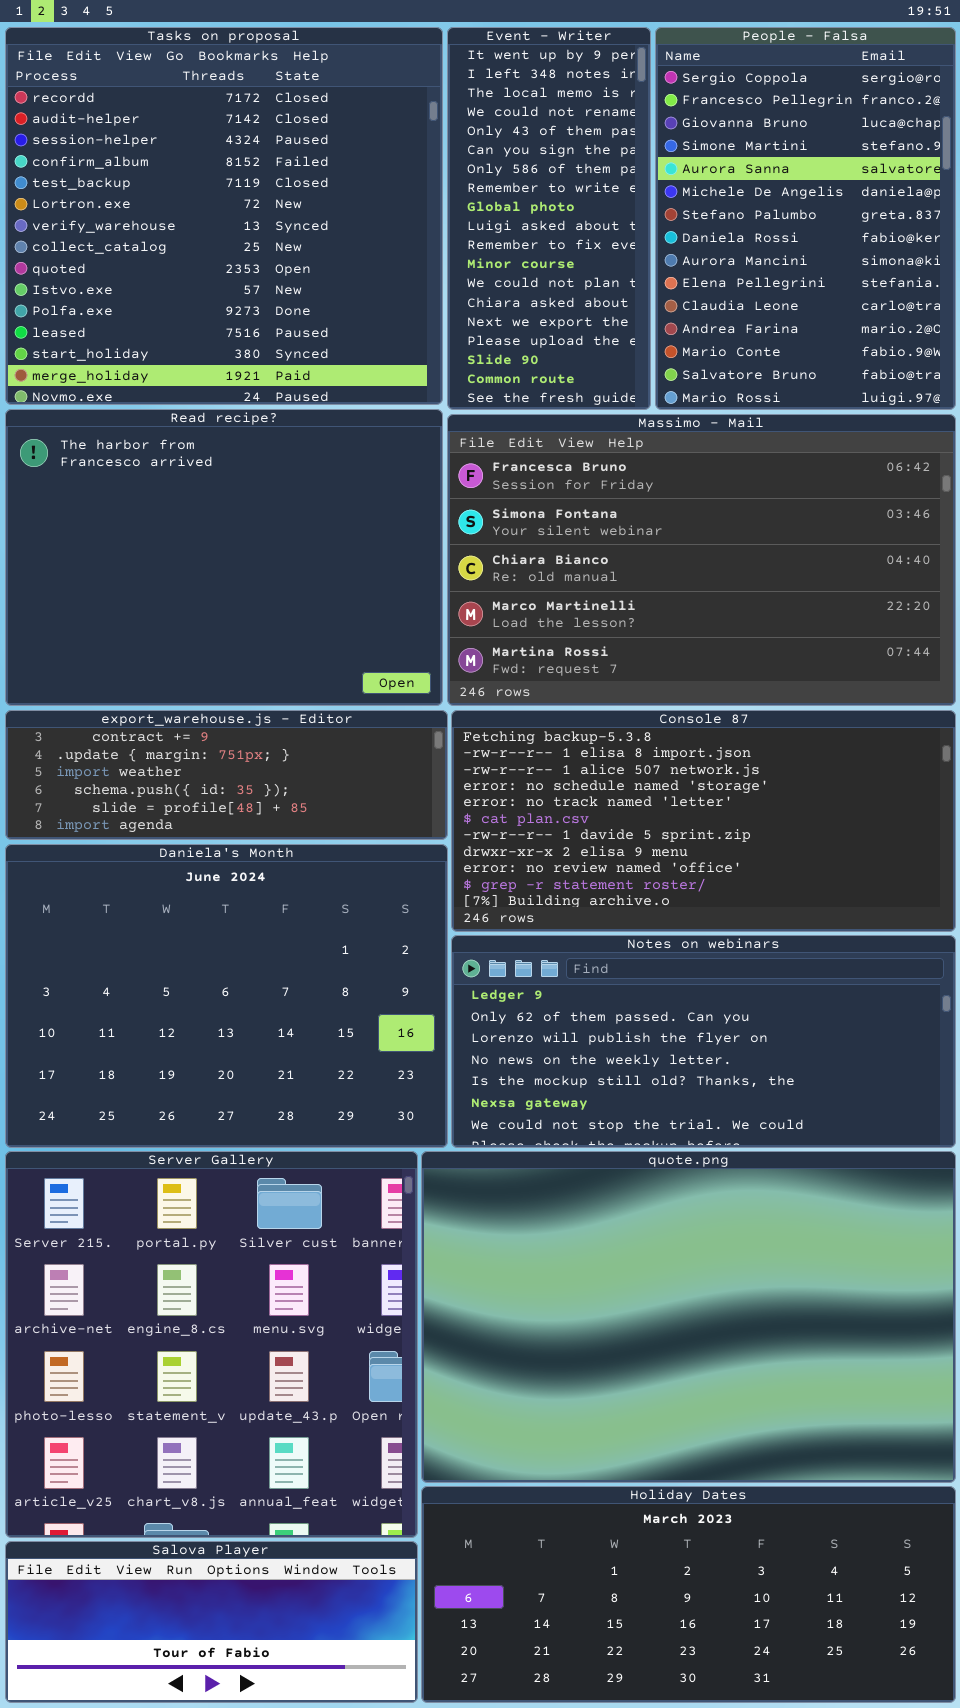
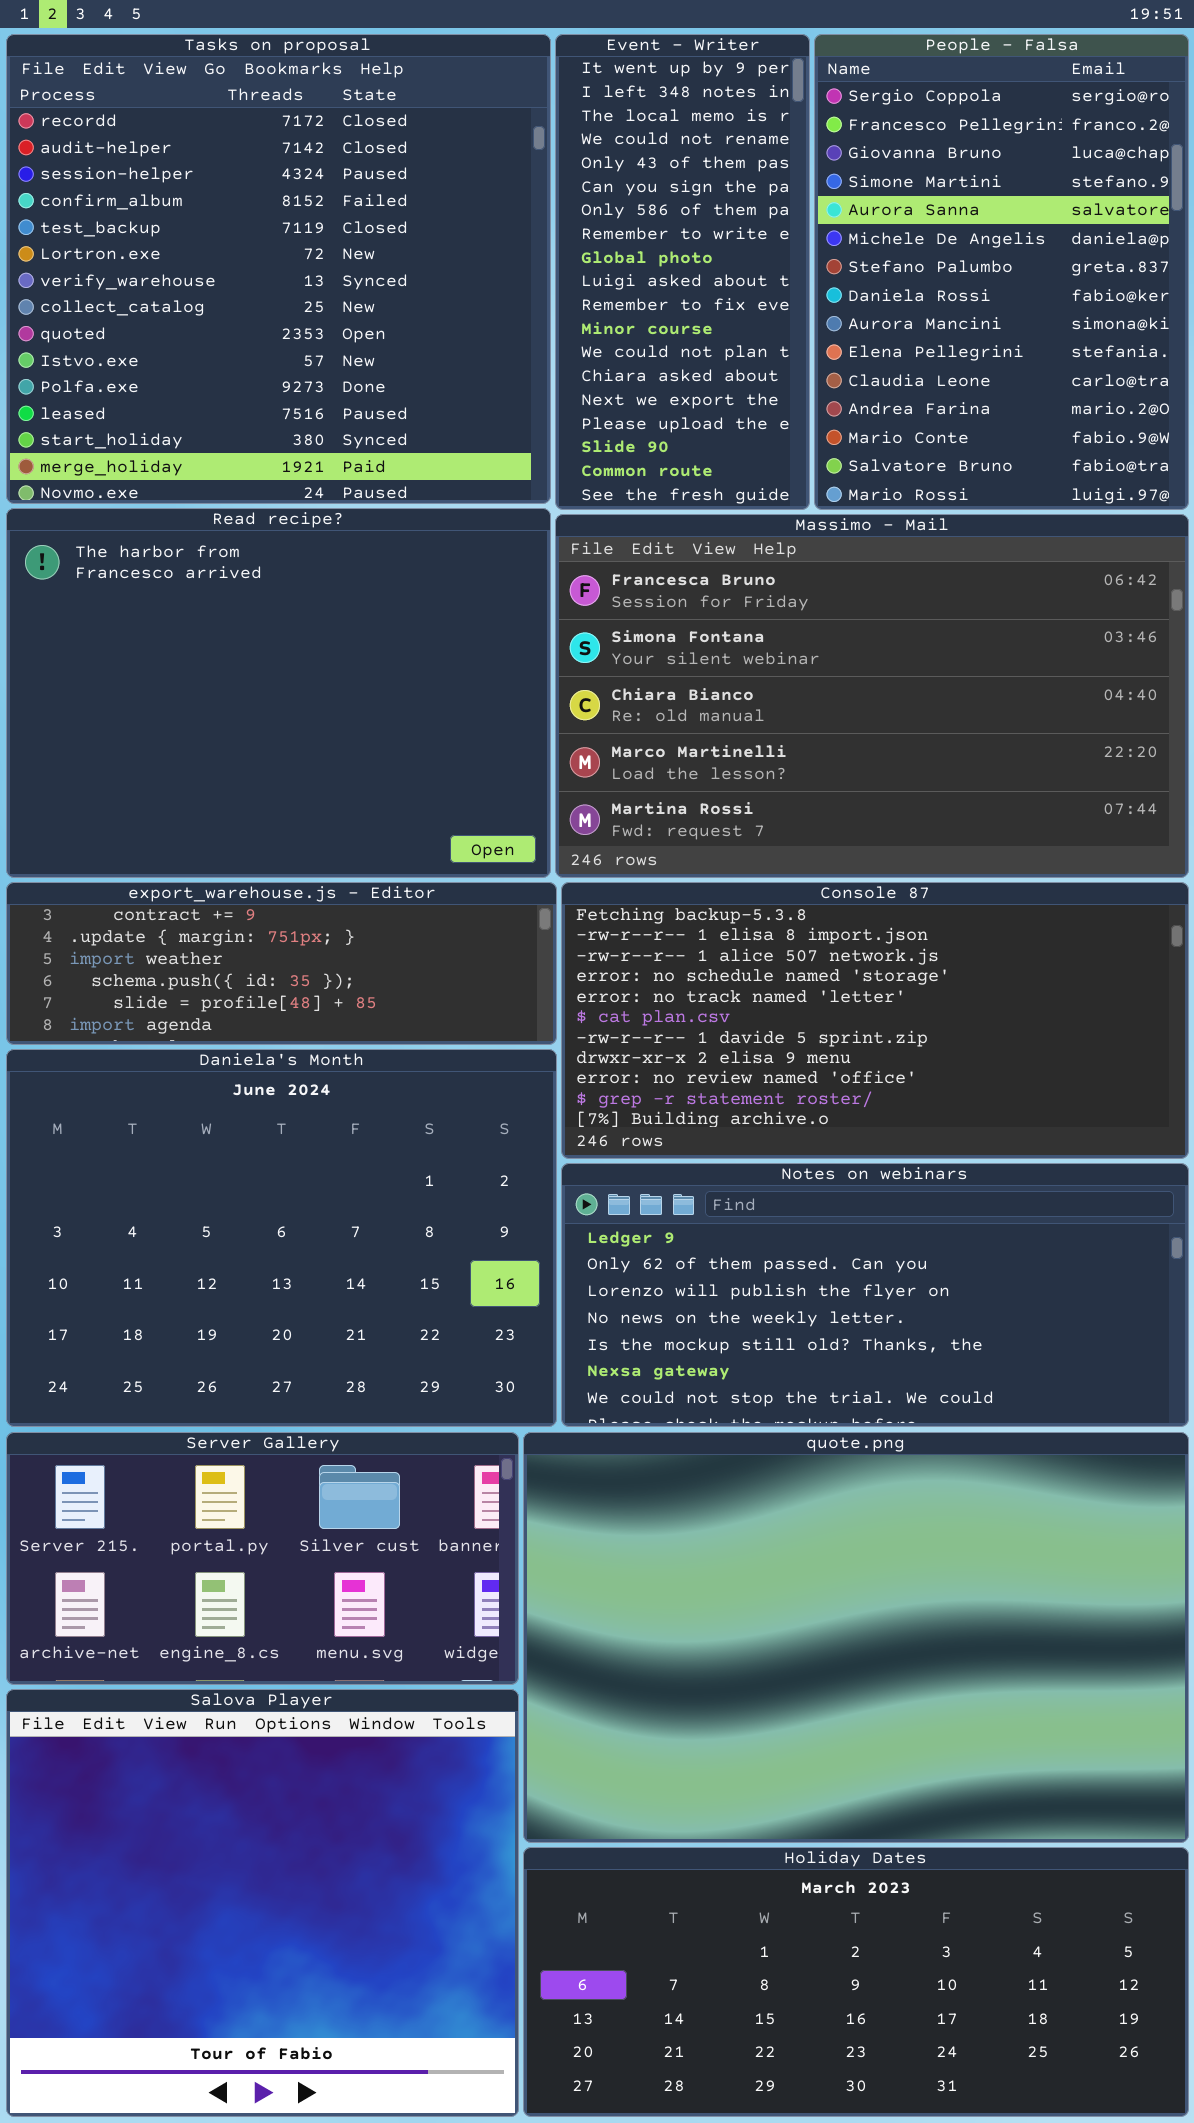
Server Gallery: [5,1151,418,1538] -> [6,1432,519,1685], resized
Salova Player: [5,1541,418,1703] -> [6,1689,519,2117], resized

